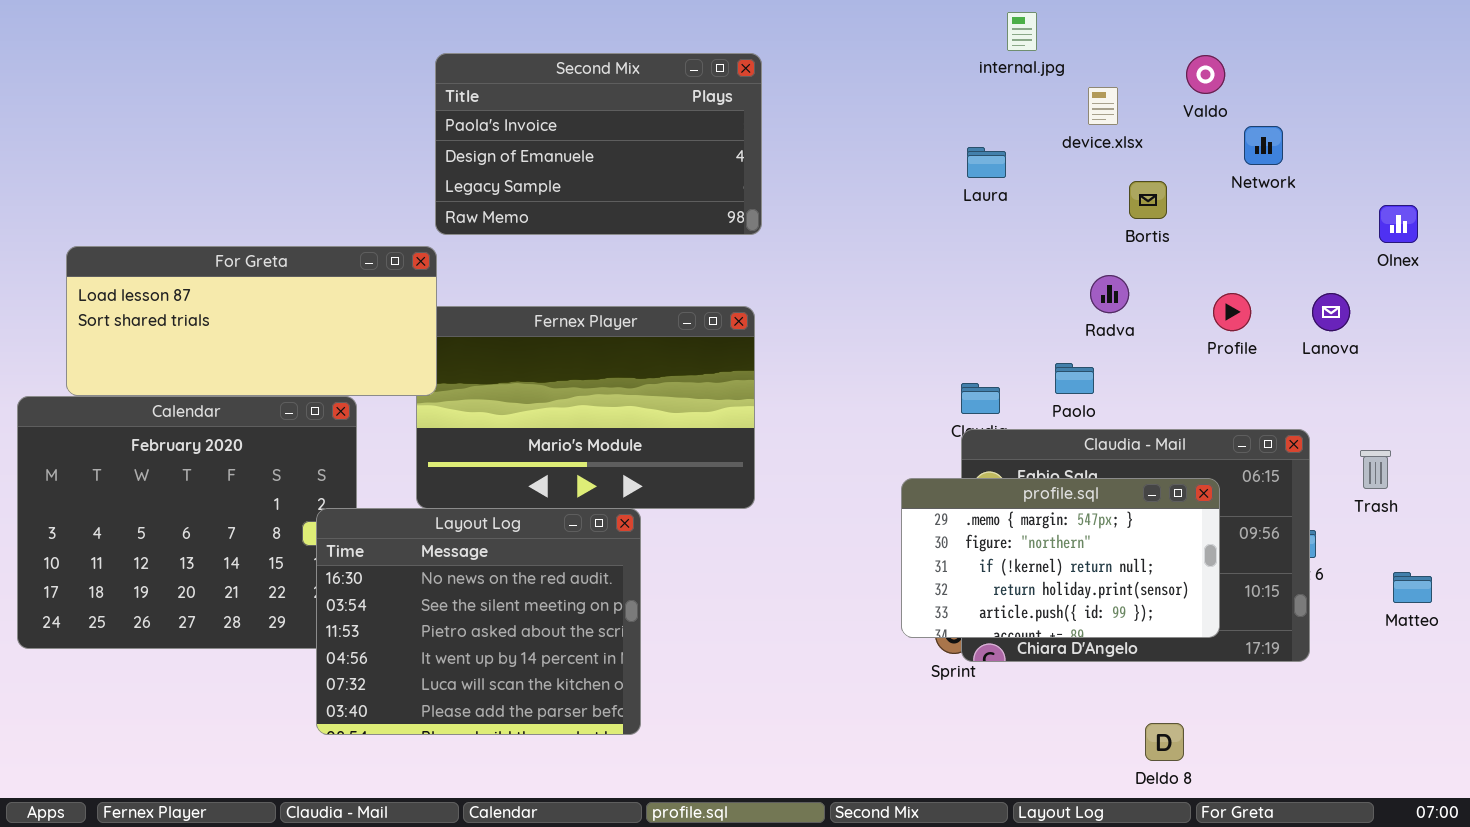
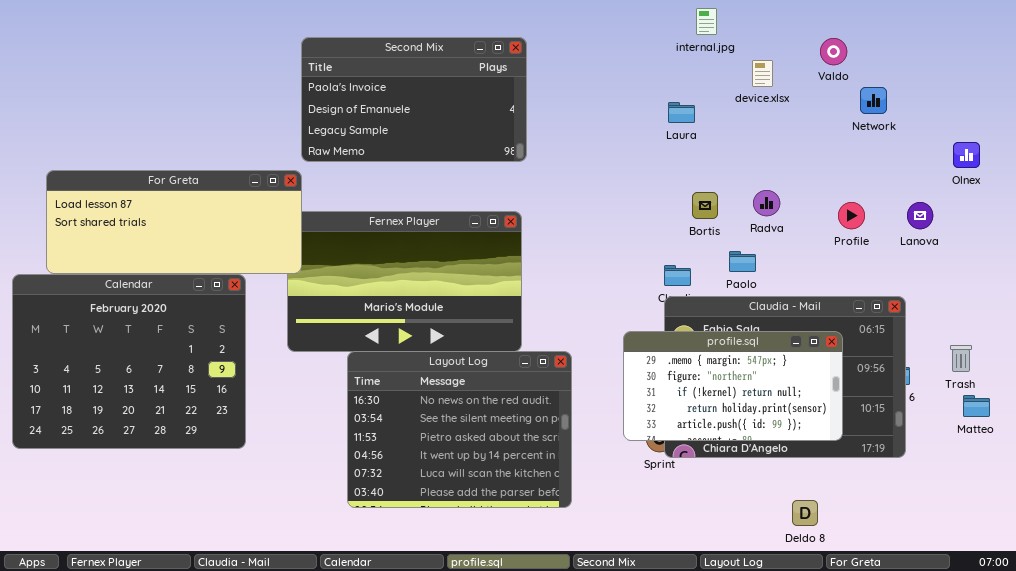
Bortis: [1129,181,1167,219] -> [692,192,718,219], moved
Trash: [1360,450,1391,489] -> [950,345,972,372], moved
Layout Log: [316,508,641,735] -> [347,351,572,508], moved

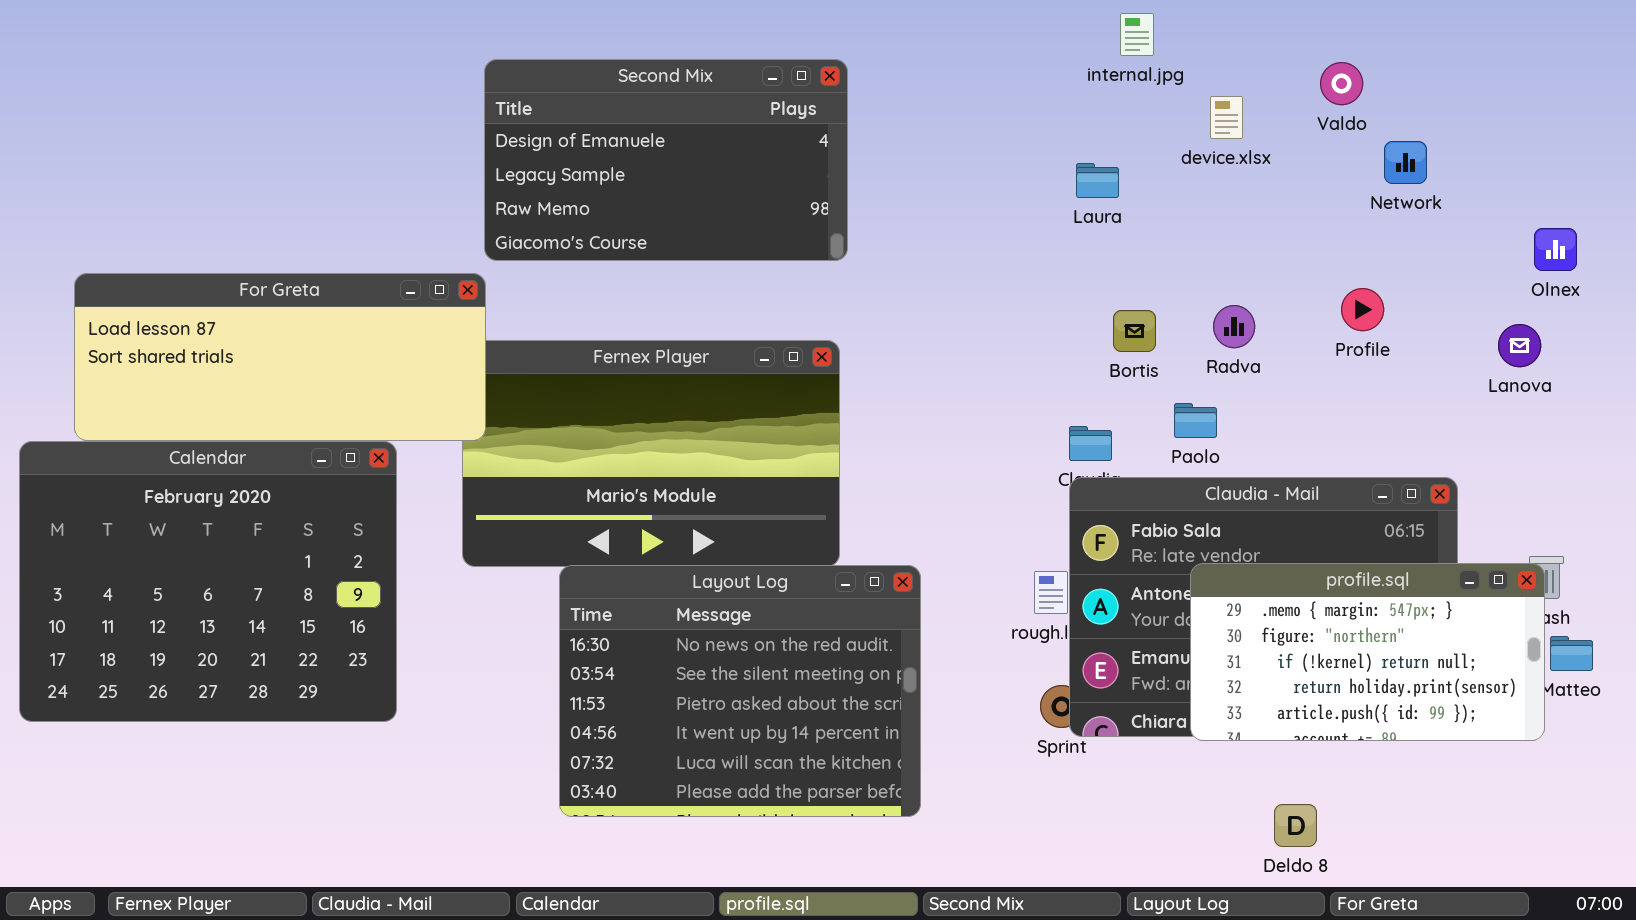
Second Mix: [301,37,527,162] -> [484,59,848,261], scrolled down 1 row
Profile: [838,202,865,229] -> [1341,288,1384,331], moved
Lanova: [907,202,933,229] -> [1498,324,1541,367], moved
profile.sql: [623,331,843,441] -> [1190,563,1545,741], moved

